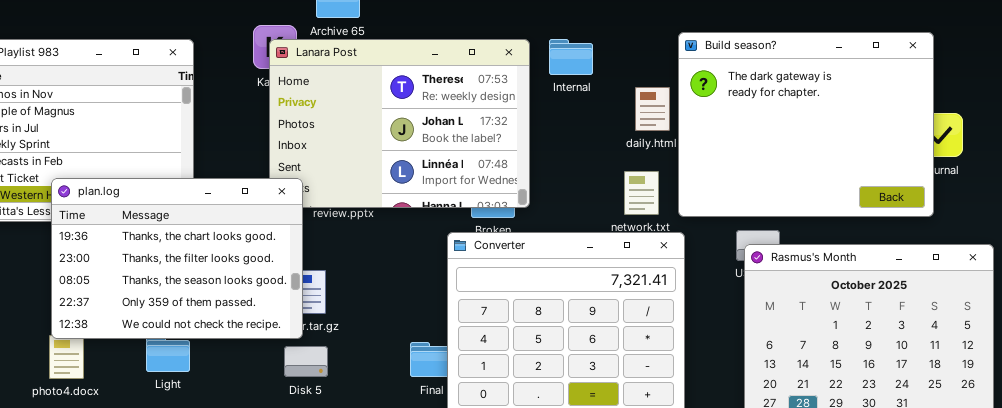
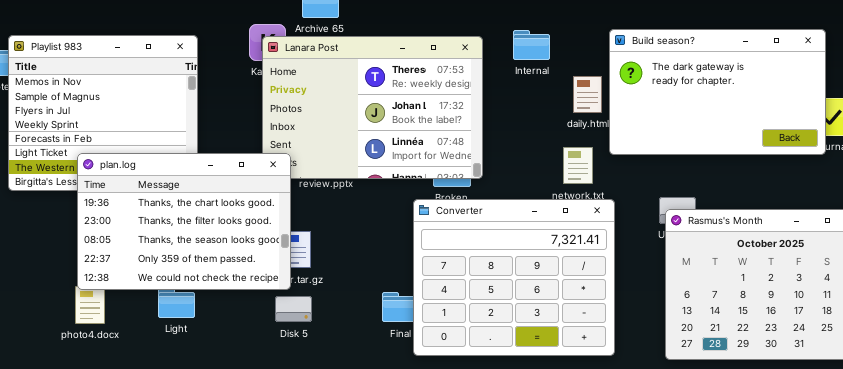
Build season?: [678,32,934,217] -> [609,29,826,155], resized
Internal: [549,39,593,75] -> [513,30,550,60], moved

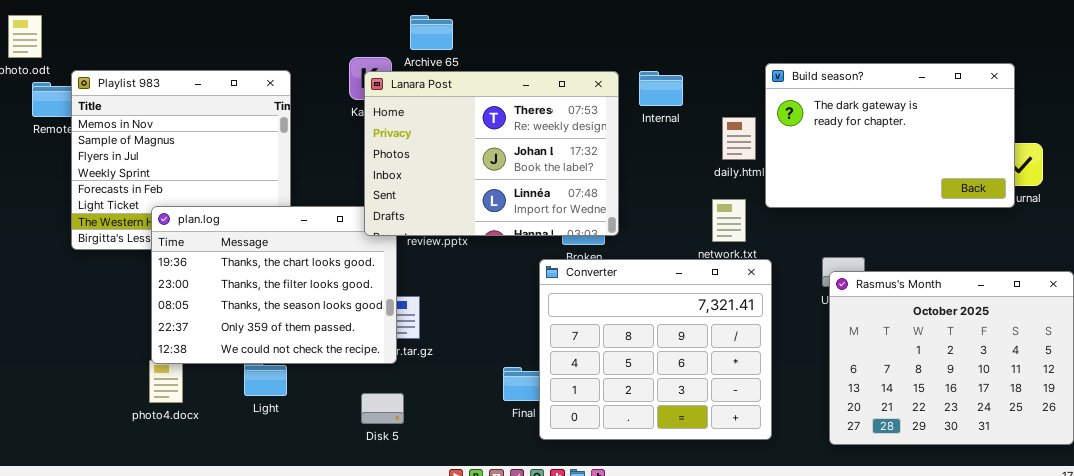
Internal: [513,30,550,60] -> [639,71,683,106], moved
Lanara Post: [262,36,483,179] -> [364,71,619,236], raised
Disk 5: [275,296,312,322] -> [361,393,404,424], moved

